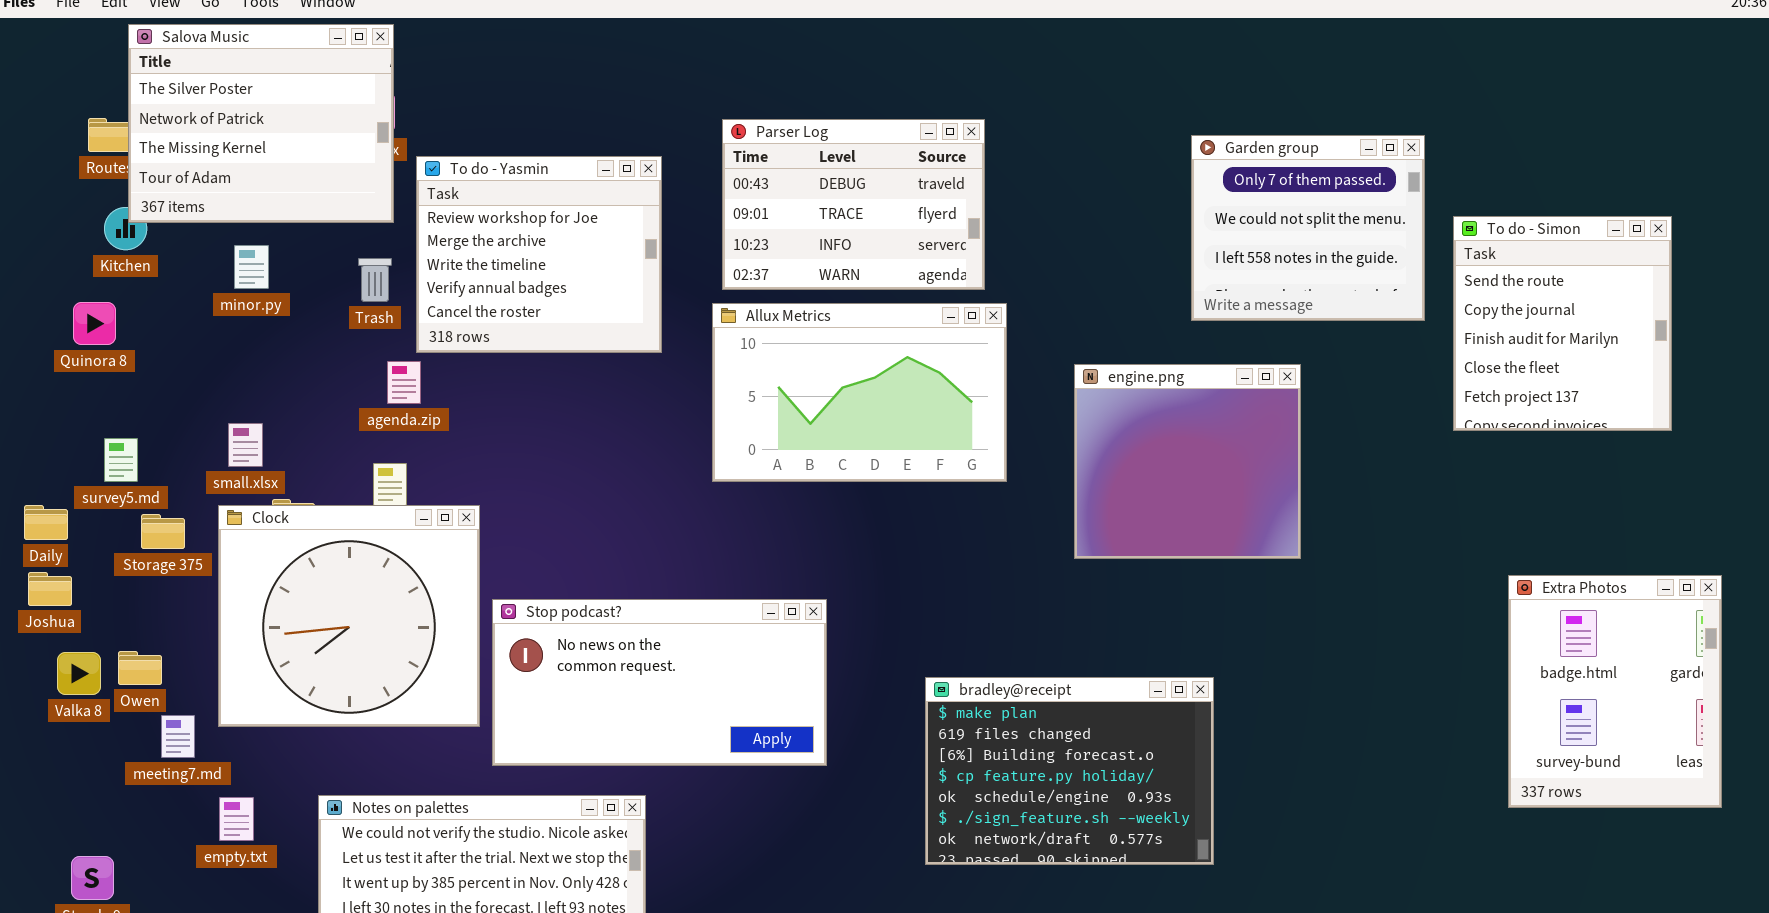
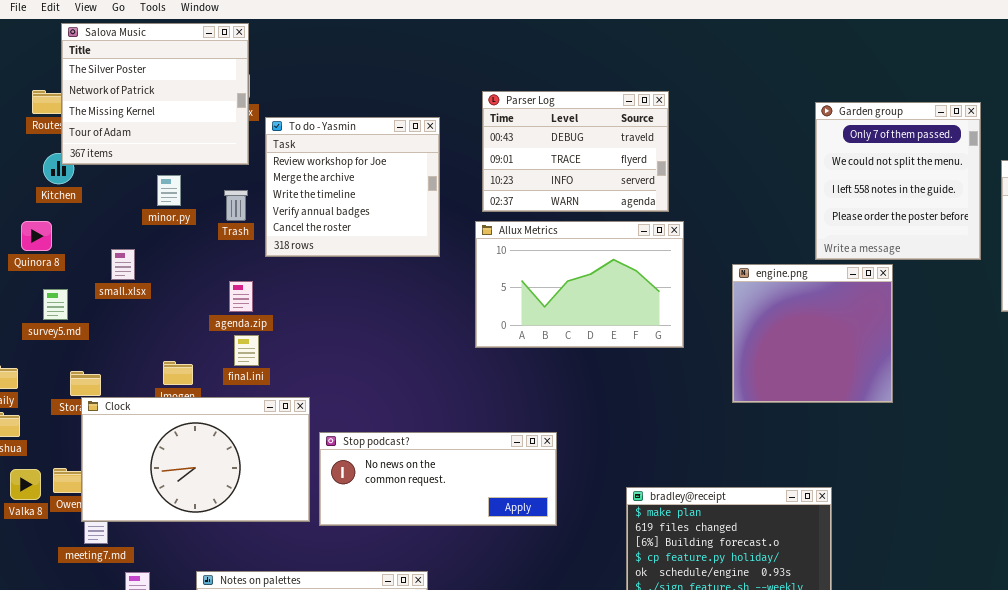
Garden group: [1191,135,1425,321] -> [815,102,981,260], resized
minor.py: [234,245,269,289] -> [157,175,181,206], moved
agenda.zip: [387,361,421,404] -> [229,281,253,312], moved
small.xlsx: [228,423,263,467] -> [111,249,135,280], moved
survey5.md: [104,438,138,482] -> [43,289,68,320], moved
Clock: [218,505,480,727] -> [81,397,310,522], resized
Stop podcast?: [492,599,827,766] -> [319,432,557,526], resized

